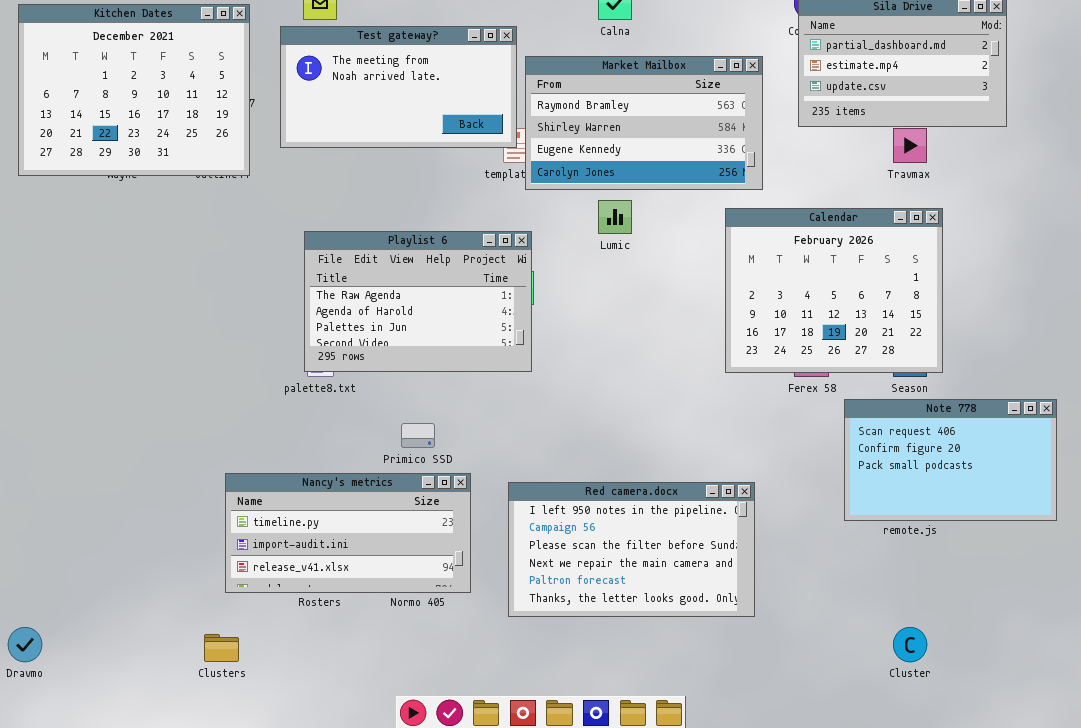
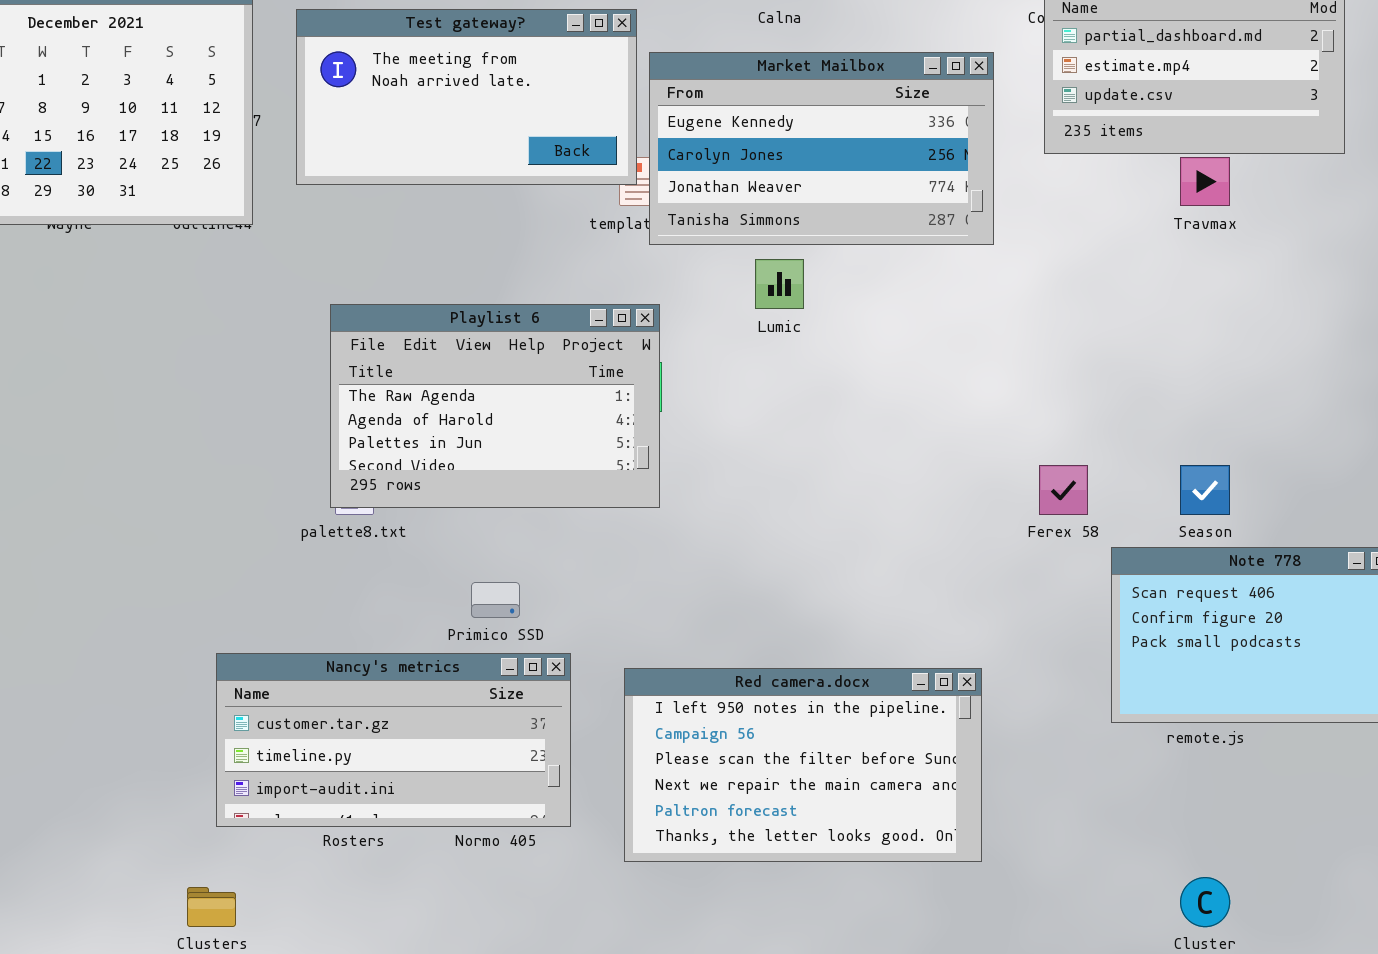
Market Mailbox: [525,56,763,190] -> [649,52,994,245], scrolled down 2 rows
Calendar: [725,208,943,373] -> none, closed
Nancy's metrics: [225,473,471,593] -> [216,653,571,827], scrolled up 1 row

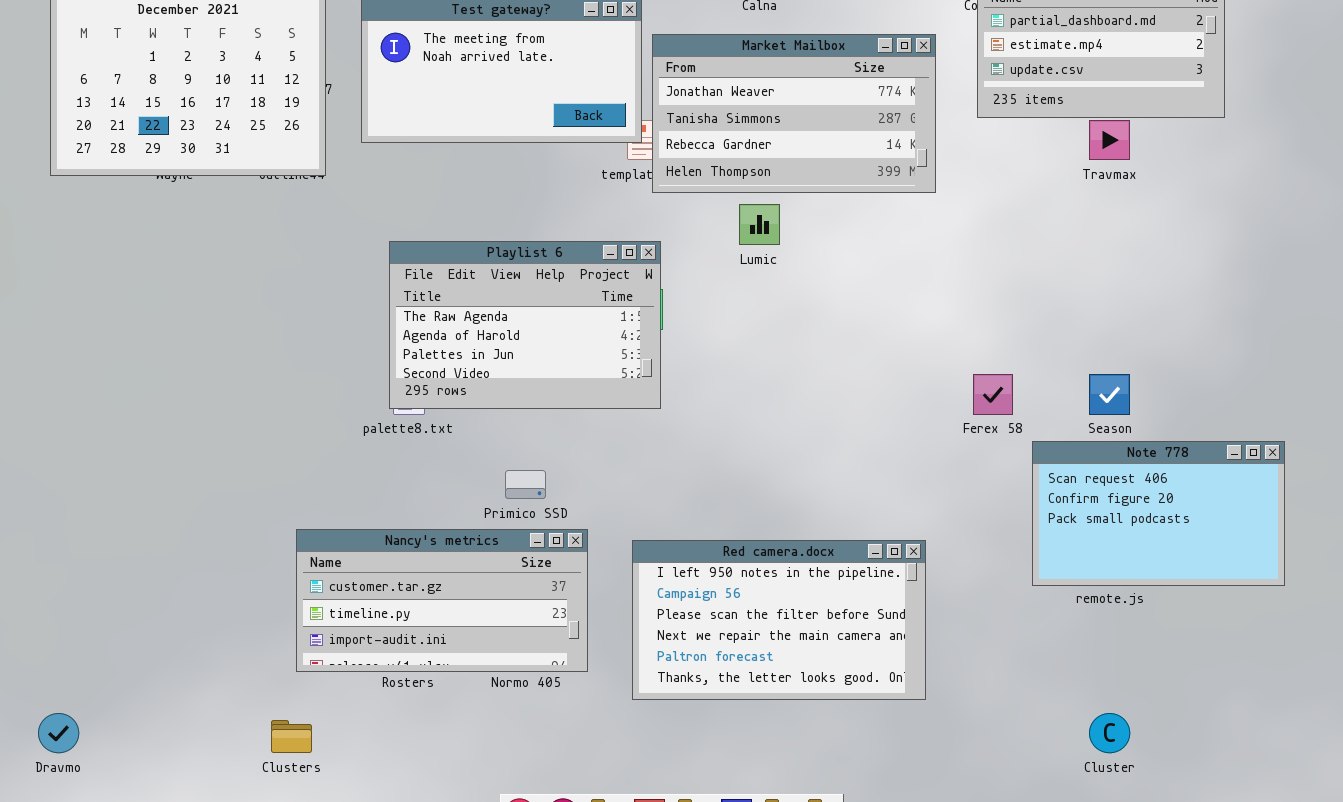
Market Mailbox: [649,52,994,245] -> [652,34,936,193], scrolled down 2 rows

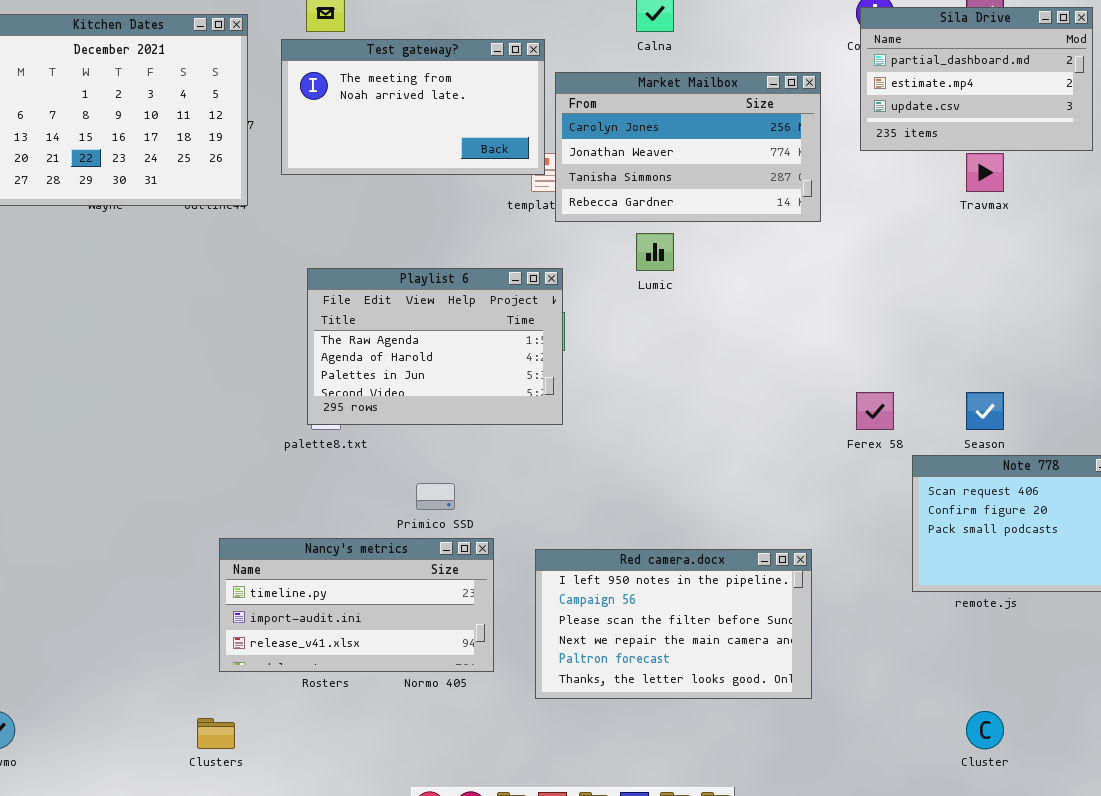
Market Mailbox: [652,34,936,193] -> [555,72,821,222], scrolled up 1 row
Nancy's metrics: [296,529,588,672] -> [219,538,494,672], scrolled down 1 row

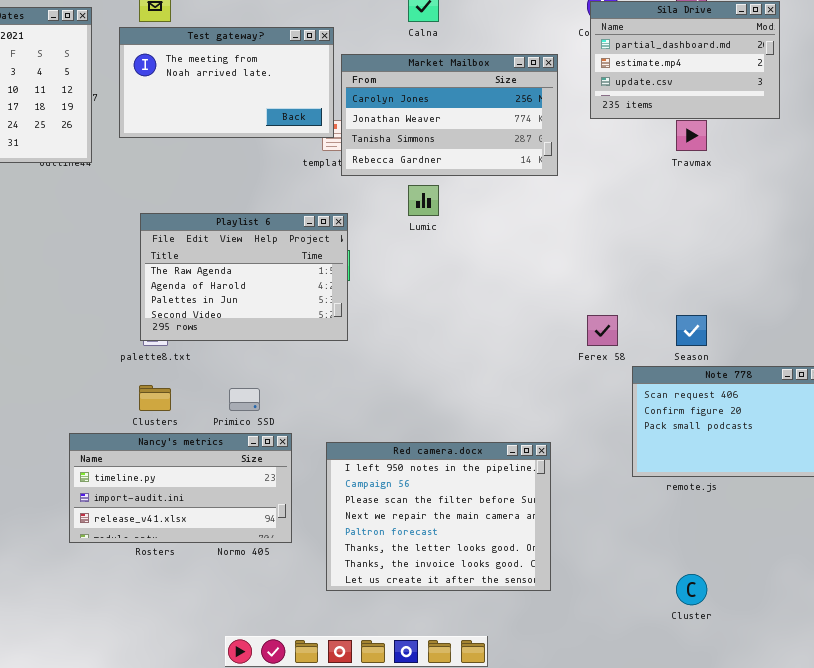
Red camera.docx: [535,549,812,699] -> [326,442,551,591], resized
Clusters: [197,718,235,749] -> [139,385,171,411], moved

